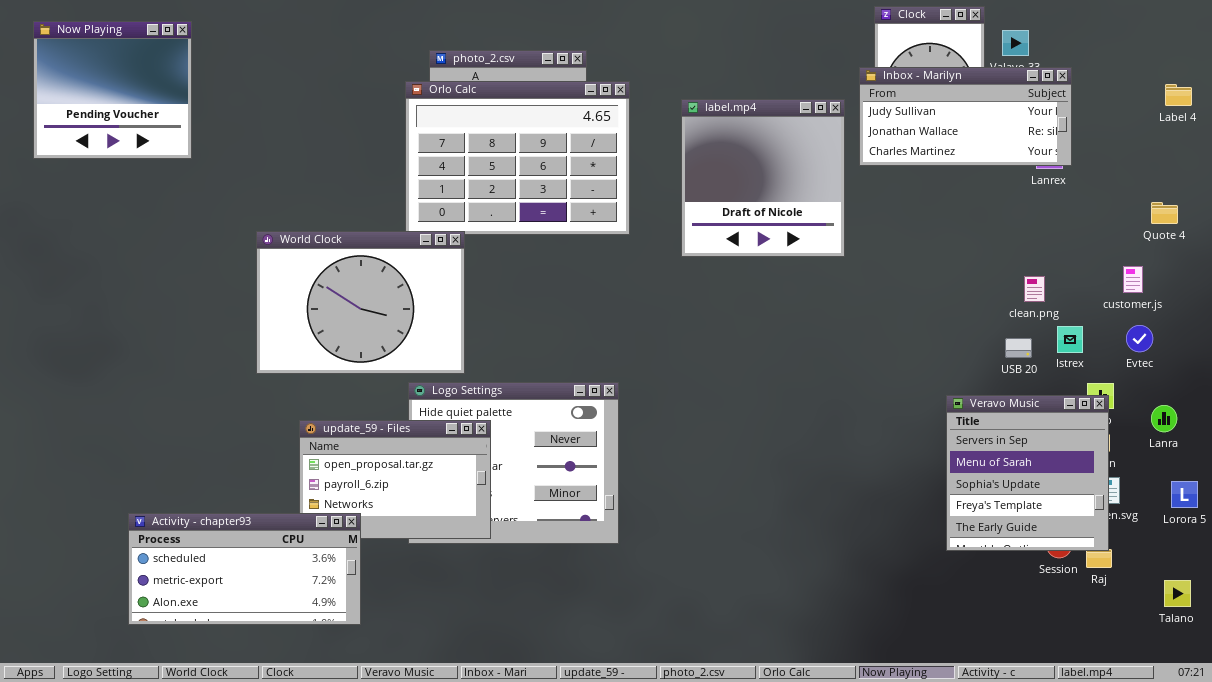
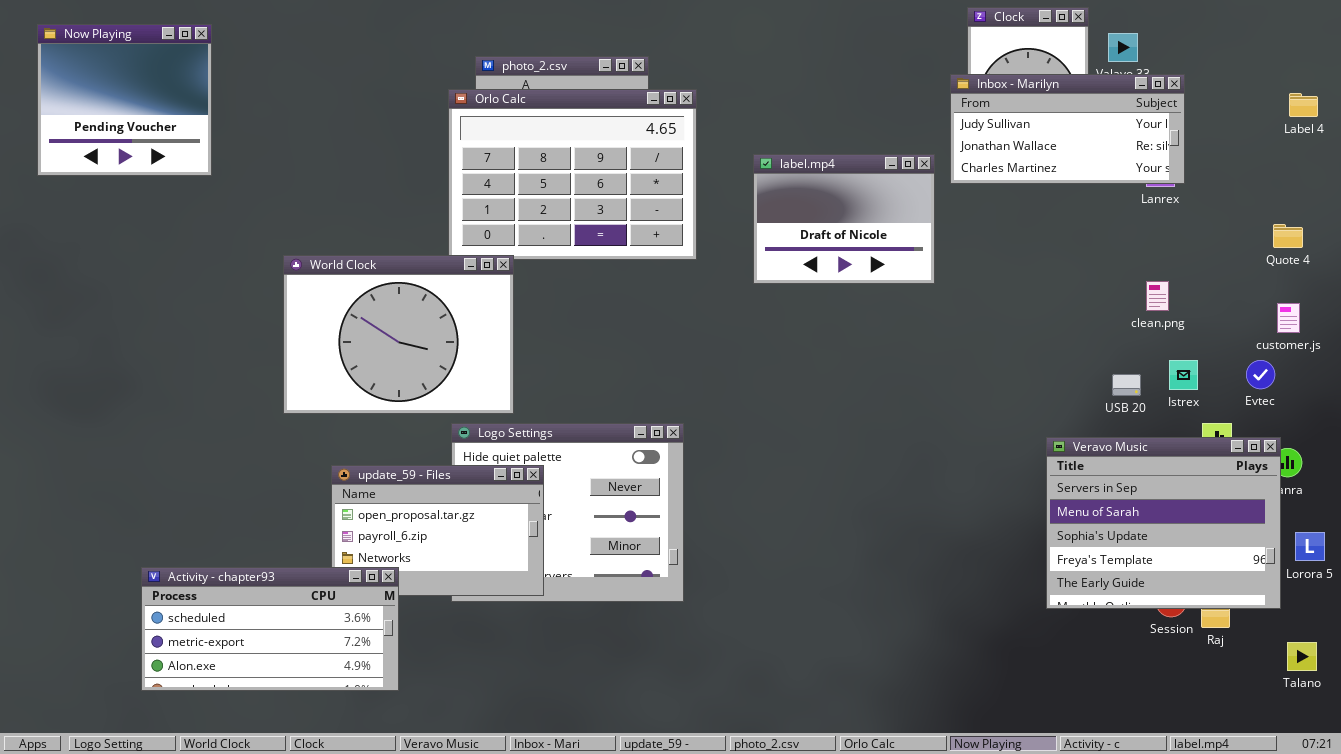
label.mp4: [681,99,845,257] -> [753,154,935,284], resized
customer.js: [1123,266,1143,293] -> [1277,303,1300,333], moved
clean.png: [1024,276,1045,302] -> [1146,281,1169,311], moved
Veravo Music: [946,395,1109,551] -> [1046,437,1281,609], resized

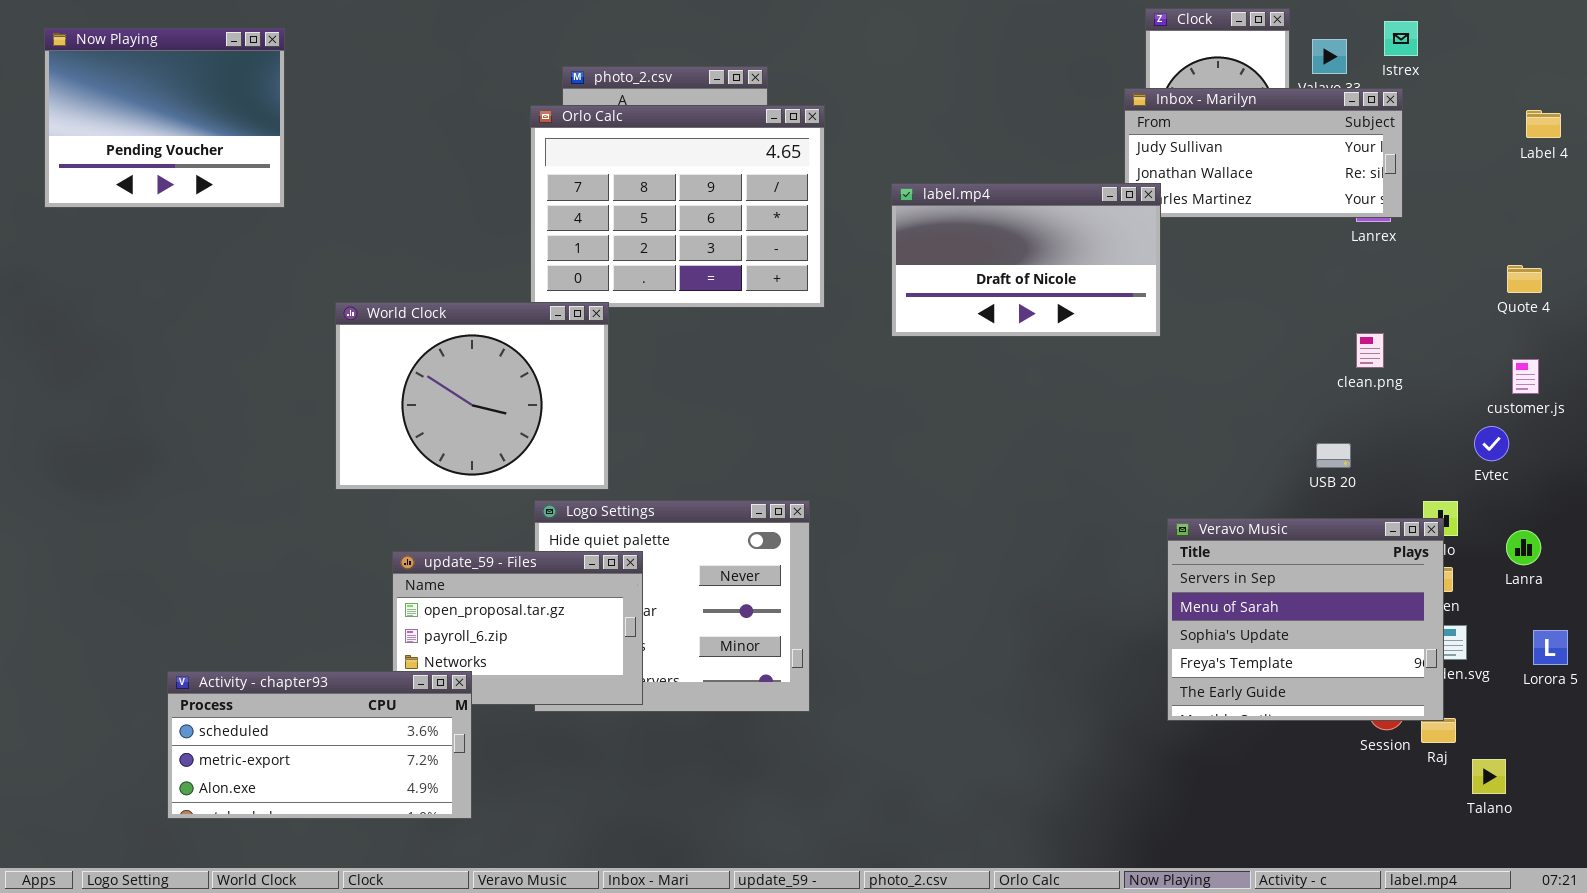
Now Playing: [37,24,212,176] -> [44,28,285,208], resized
label.mp4: [753,154,935,284] -> [891,183,1161,337], resized
Istrex: [1169,360,1198,390] -> [1384,21,1418,56], moved
Veravo Music: [1046,437,1281,609] -> [1167,518,1444,721], moved
Talano: [1287,642,1317,671] -> [1472,759,1506,794], moved

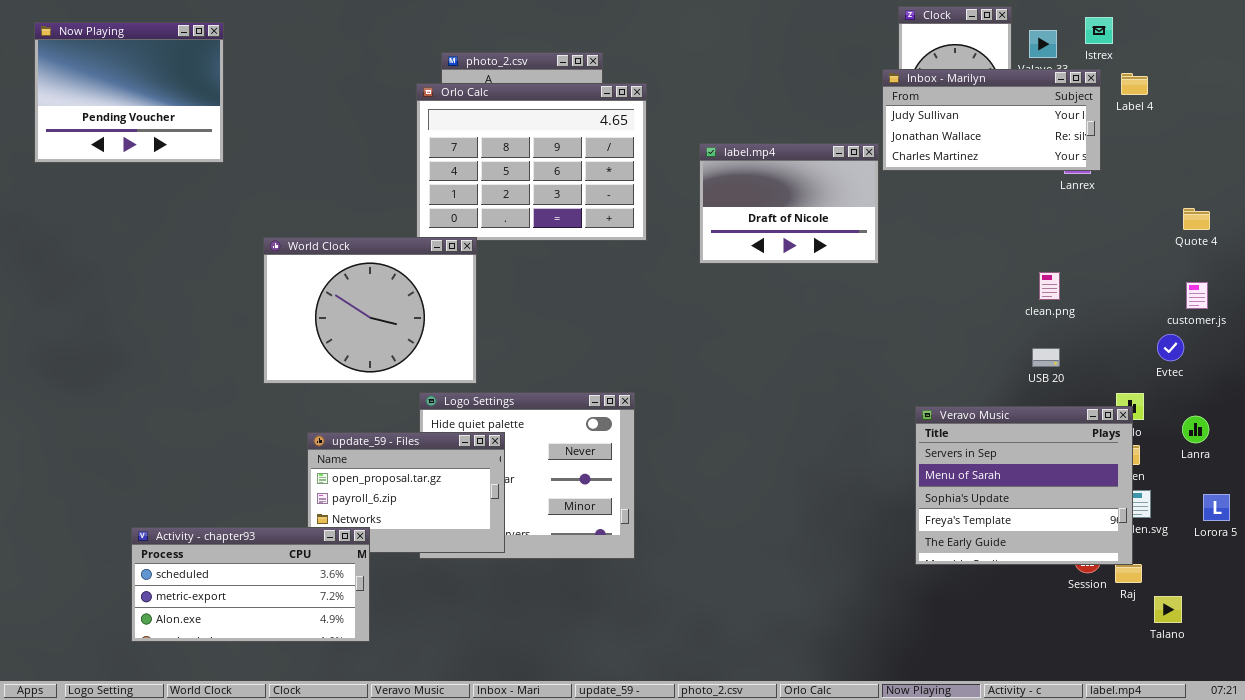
Label 4: [1526,110,1561,138] -> [1121,73,1148,95], moved
label.mp4: [891,183,1161,337] -> [699,143,879,264], resized
clean.png: [1356,333,1384,368] -> [1039,272,1060,300], moved

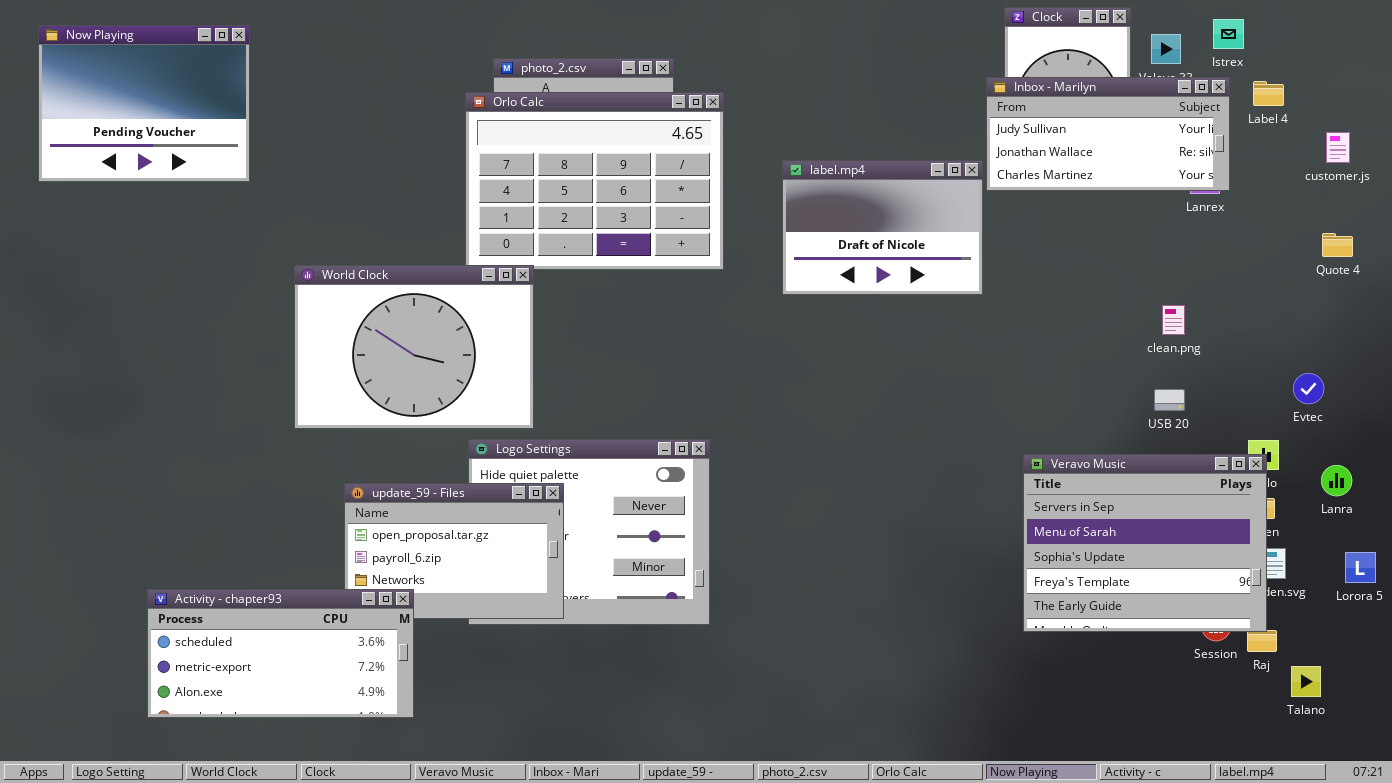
customer.js: [1186,282,1208,309] -> [1326,132,1350,163], moved

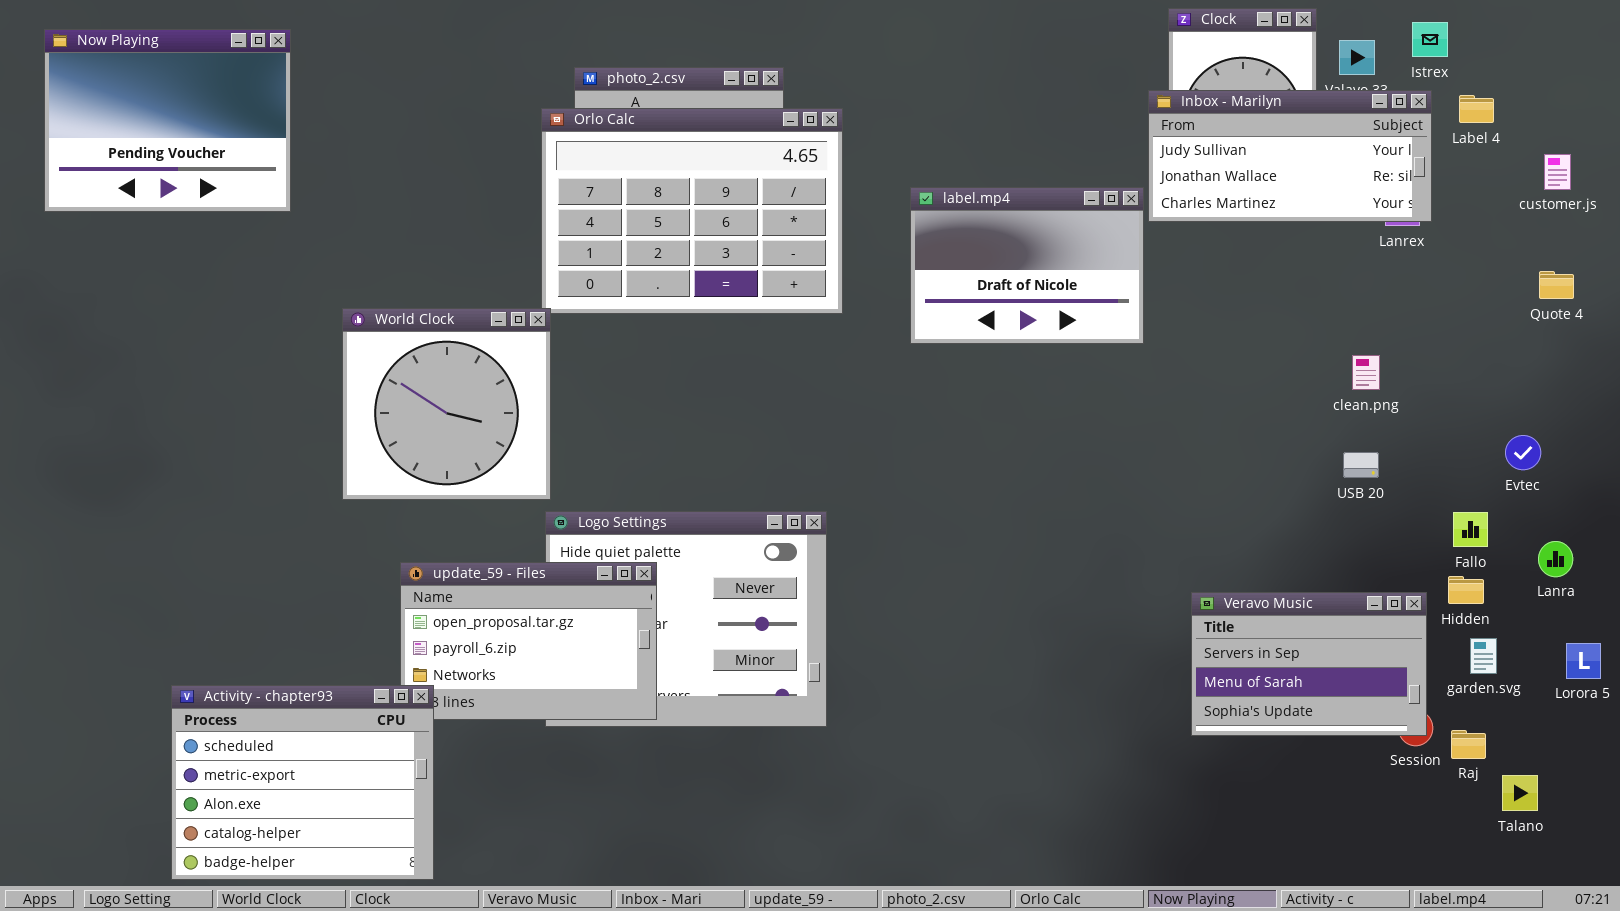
World Clock: [294,265,534,429] -> [342,308,551,500], resized
Veravo Music: [1023,454,1267,632] -> [1191,592,1427,736], resized
Activity - chapter93: [147,589,414,718] -> [171,685,434,880], resized

